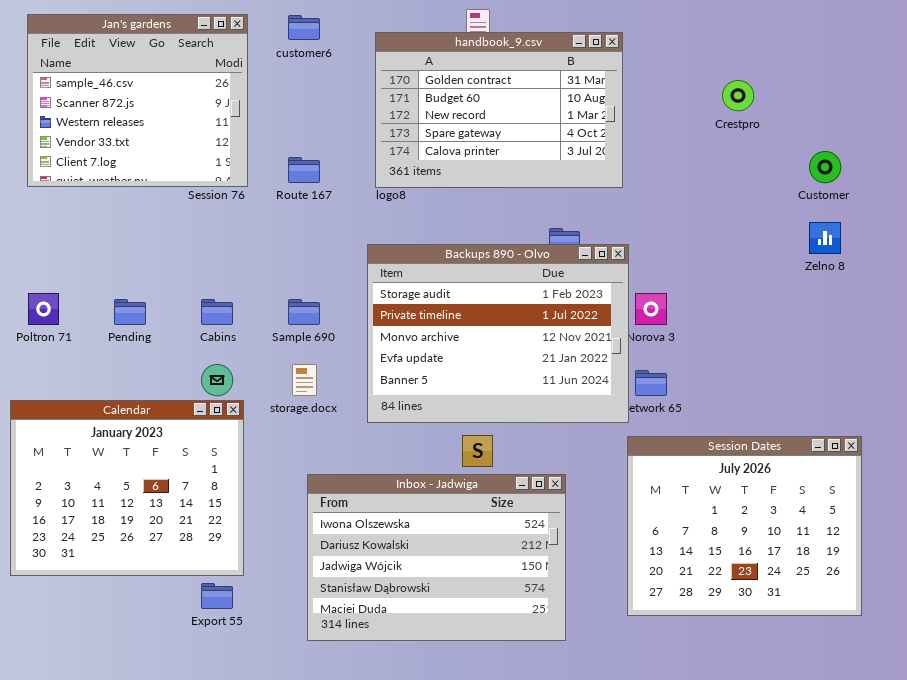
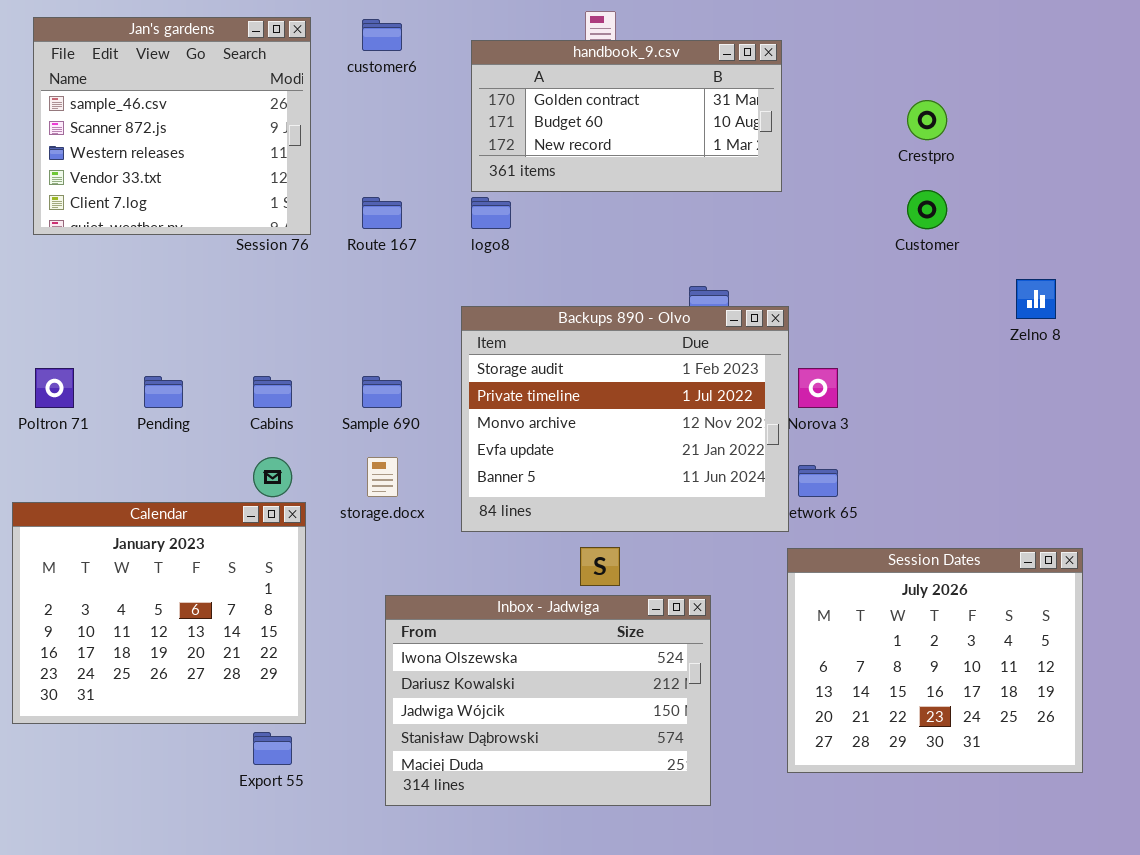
handbook_9.csv: [375,32,623,188] -> [471,40,782,192], resized
Customer: [809,151,841,183] -> [907,190,947,229], moved

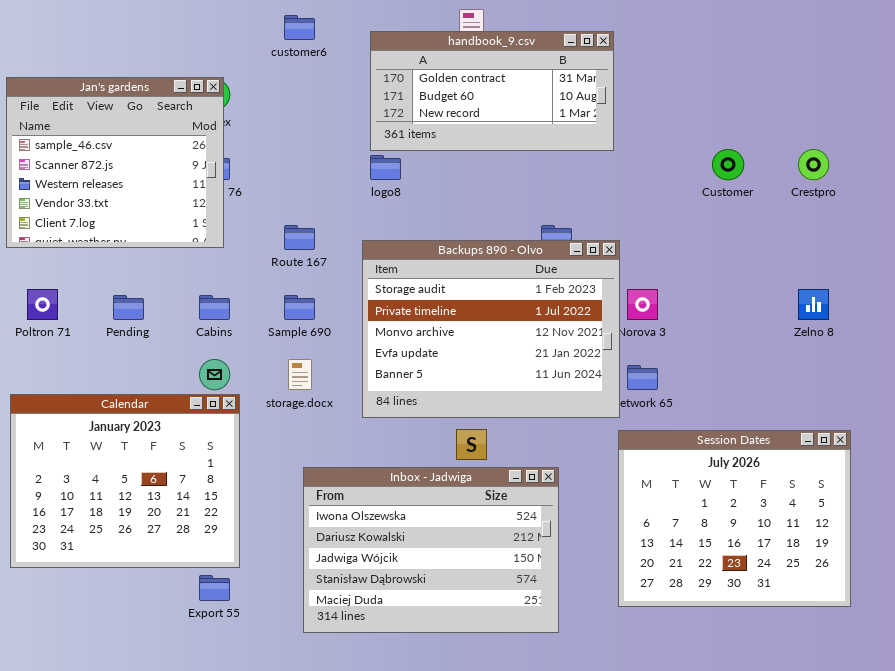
Jan's gardens: [33,17,311,235] -> [6,77,224,248], moved
Crestpro: [907,100,947,140] -> [798,149,829,180], moved
Route 167: [362,197,402,229] -> [284,225,315,250], moved
Zelno 8: [1016,279,1056,319] -> [798,289,829,320], moved

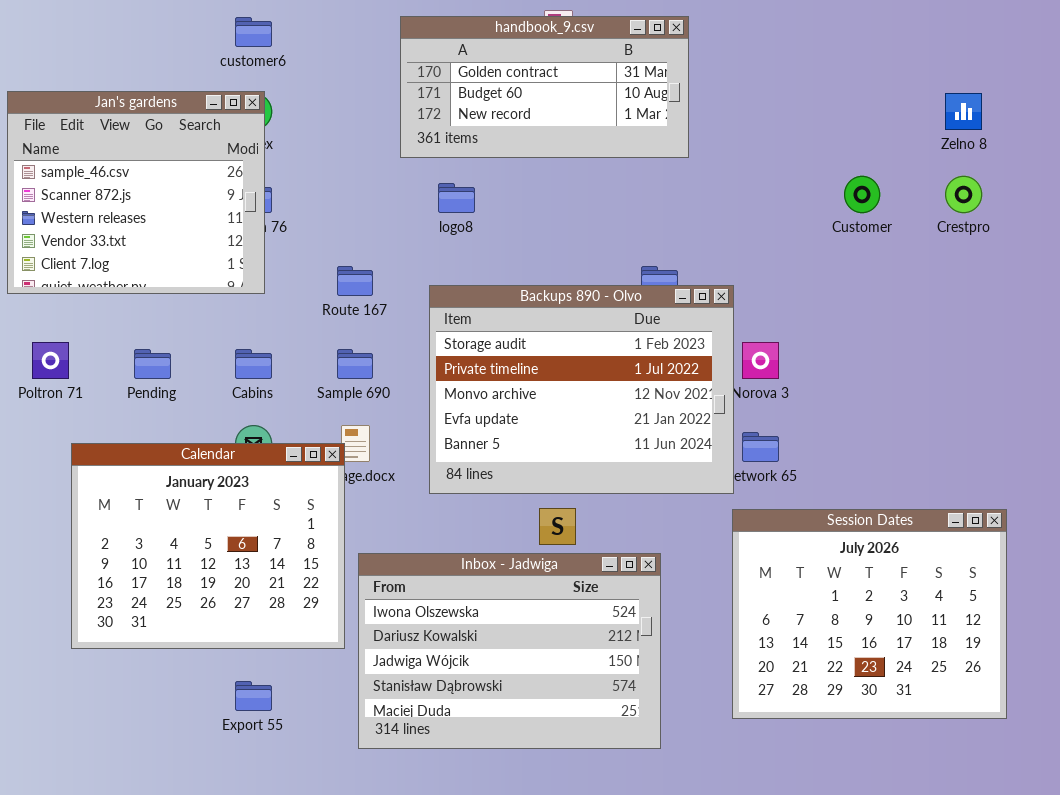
customer6: [284,15,315,40] -> [235,17,272,47], moved
handbook_9.csv: [370,31,614,151] -> [400,16,689,158], moved
Zelno 8: [798,289,829,320] -> [945,93,982,130], moved
Calendar: [10,394,240,568] -> [71,443,345,649], moved

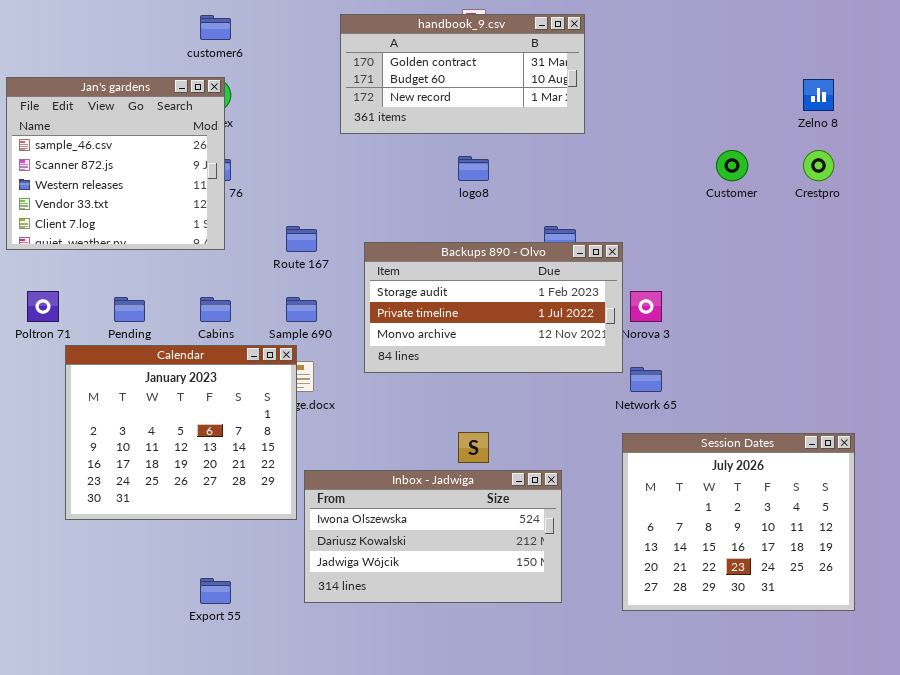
logo8: [438,183,475,213] -> [458,156,489,181], moved
Backups 890 - Olvo: [429,285,734,494] -> [364,242,623,373], resized
Calendar: [71,443,345,649] -> [65,345,297,520], moved
Inbox - Jadwiga: [358,553,661,749] -> [304,470,562,603], resized

